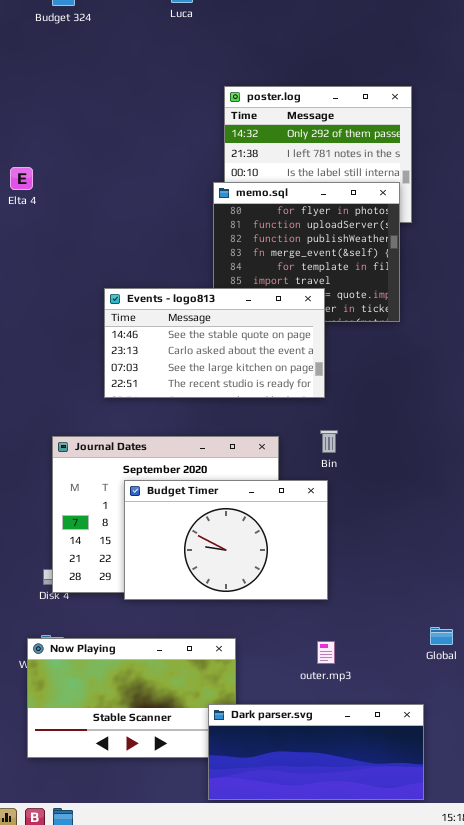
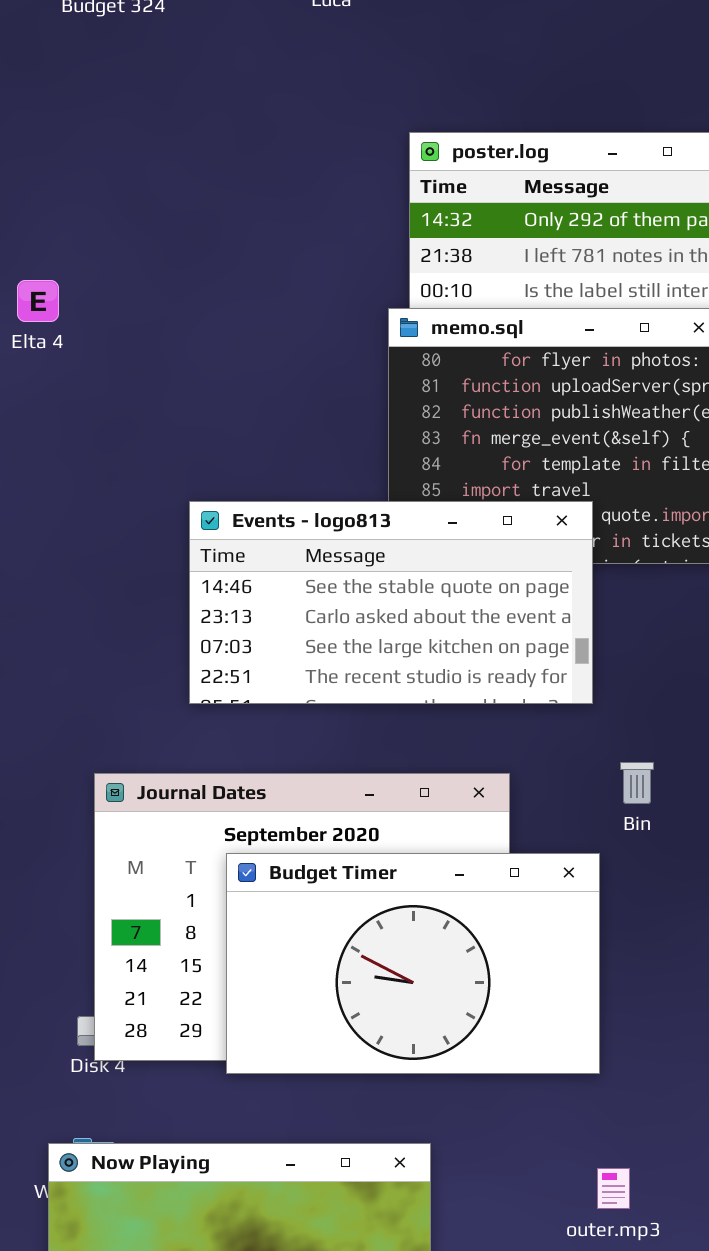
Bin: [320,430,338,453] -> [620,762,654,804], moved
outer.mp3: [317,641,335,664] -> [597,1168,630,1209], moved

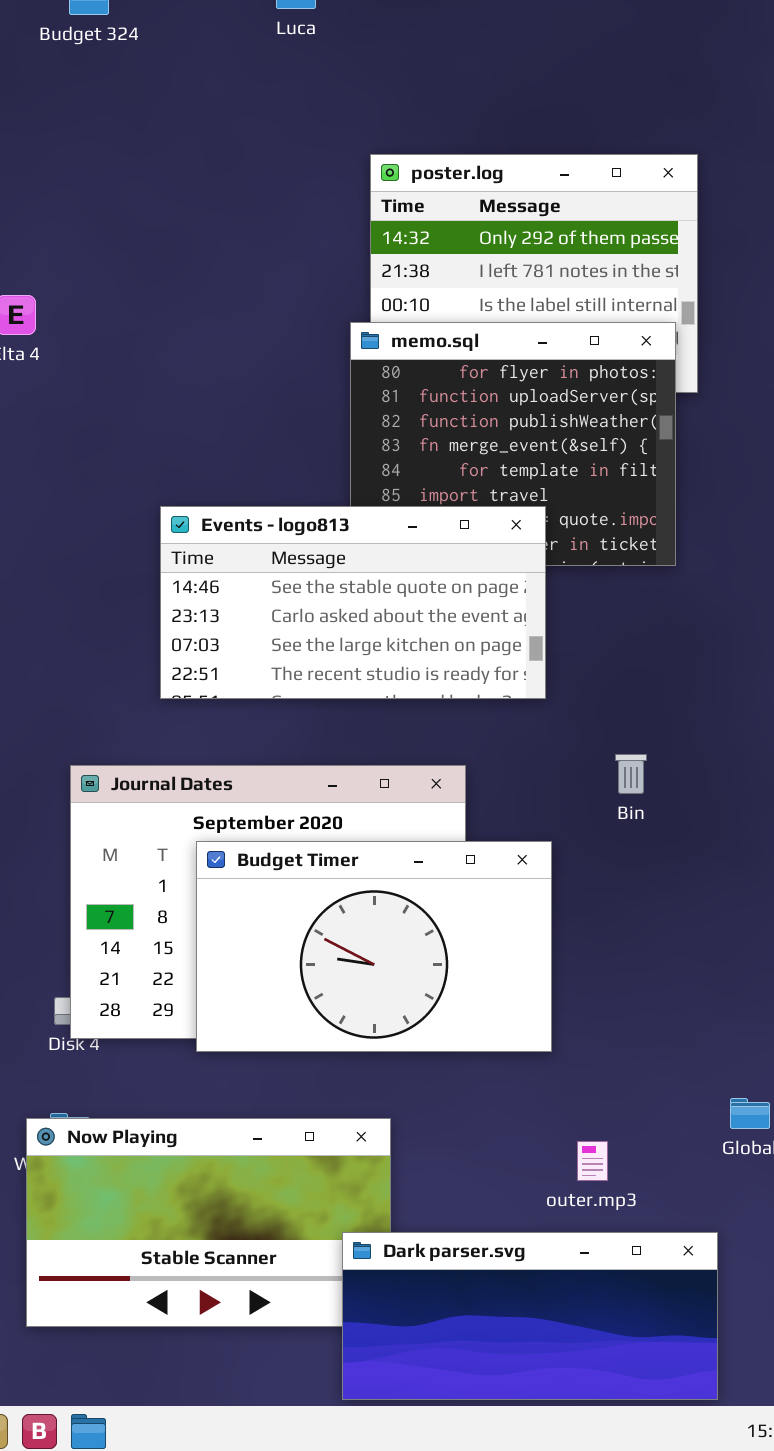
Bin: [620,762,654,804] -> [615,754,647,794], moved
outer.mp3: [597,1168,630,1209] -> [577,1141,608,1181], moved

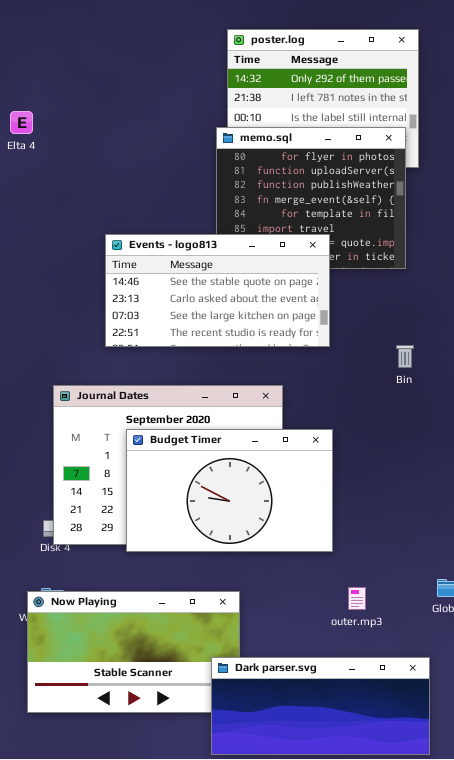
Bin: [615,754,647,794] -> [396,345,414,368], moved
outer.mp3: [577,1141,608,1181] -> [348,587,366,610], moved

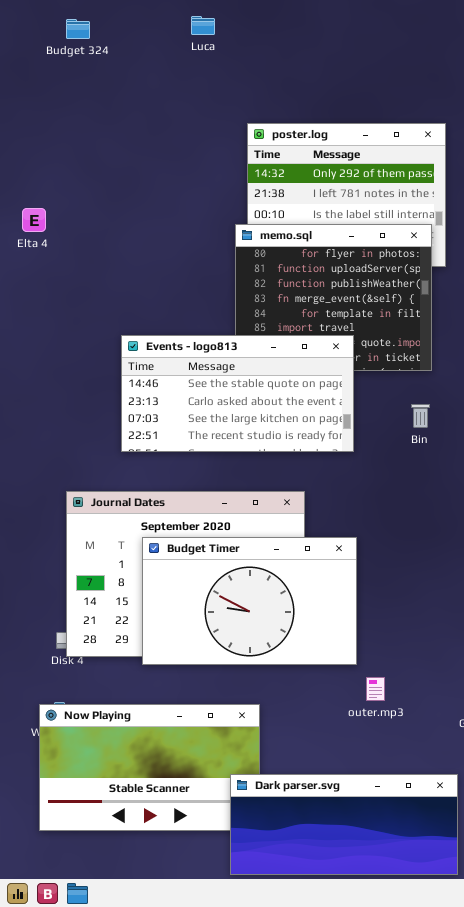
Bin: [396,345,414,368] -> [411,404,430,428], moved
outer.mp3: [348,587,366,610] -> [366,677,385,701], moved

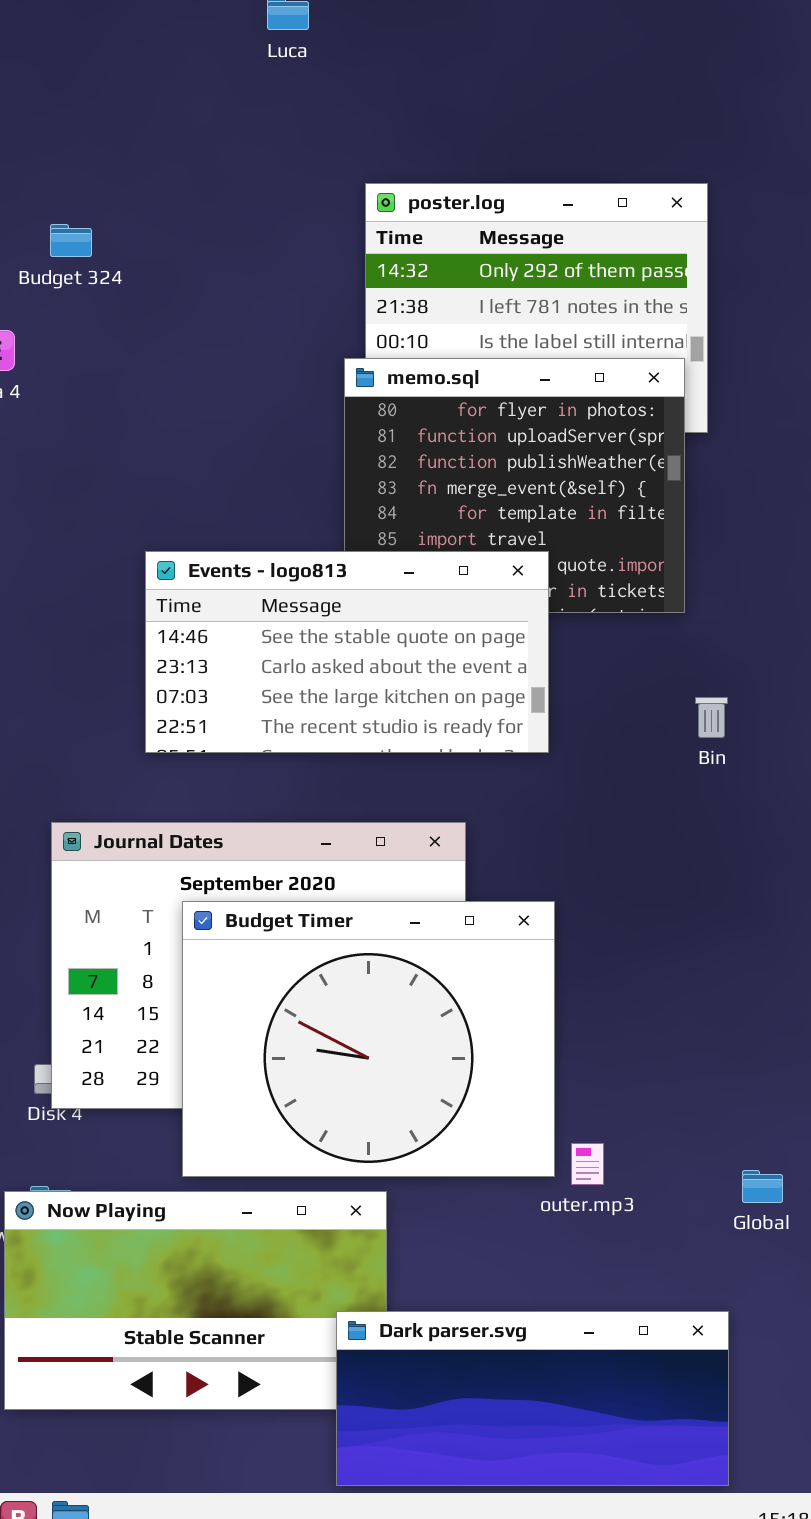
Budget 324: [66,19,90,39] -> [50,224,92,257], moved
Bin: [411,404,430,428] -> [695,697,728,738], moved
Budget Timer: [142,537,357,665] -> [182,901,555,1177], resized

